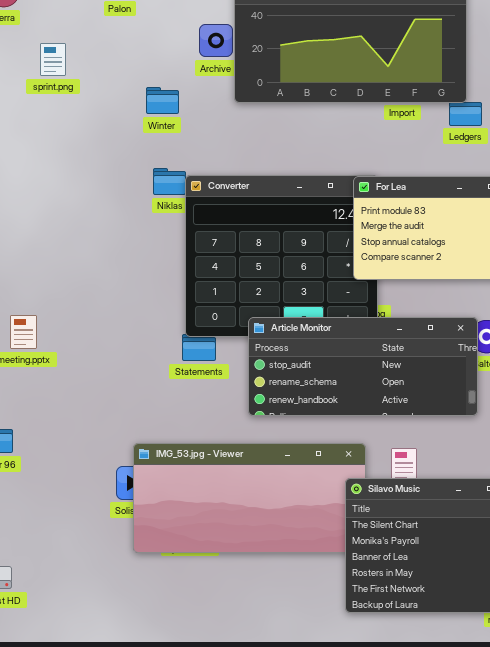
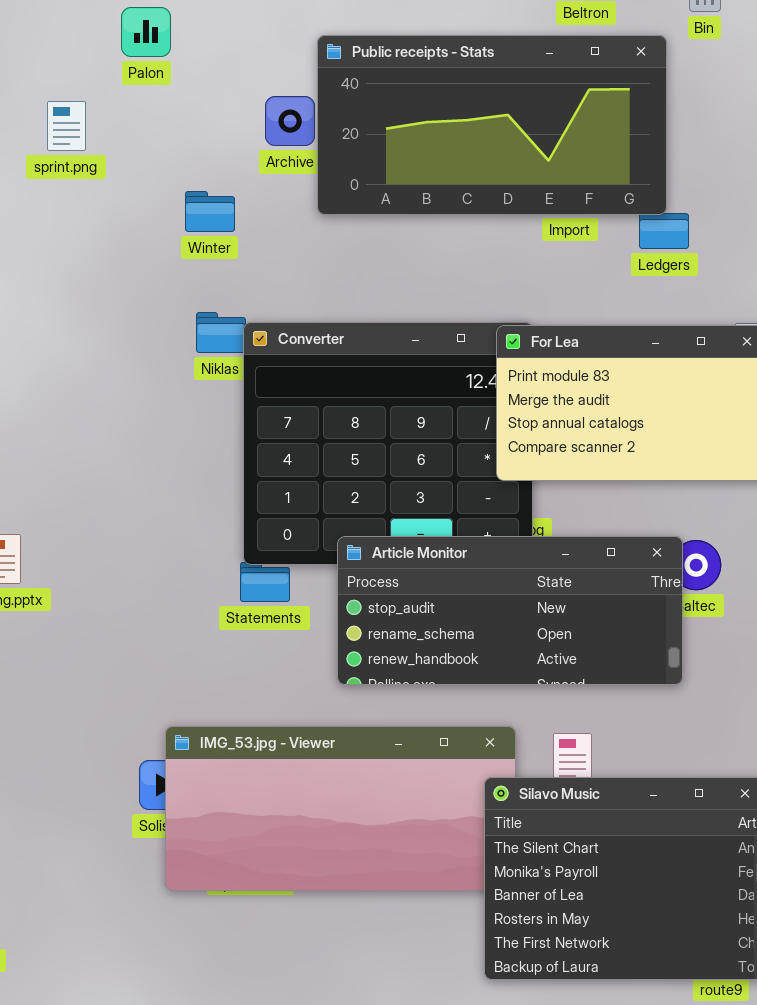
sprint.png: [40,43,66,76] -> [47,101,86,151], moved

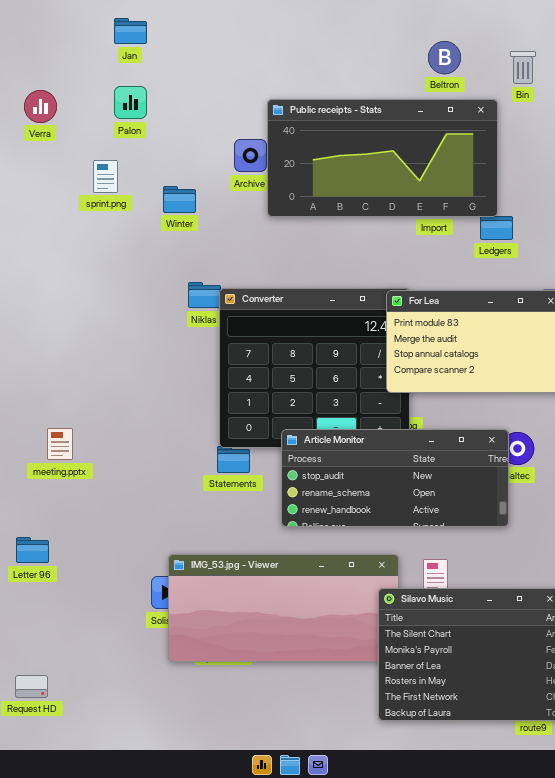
Palon: [121,7,171,57] -> [114,86,147,119], moved
sprint.png: [47,101,86,151] -> [93,160,118,193], moved
Winter: [185,191,235,232] -> [163,186,196,213], moved

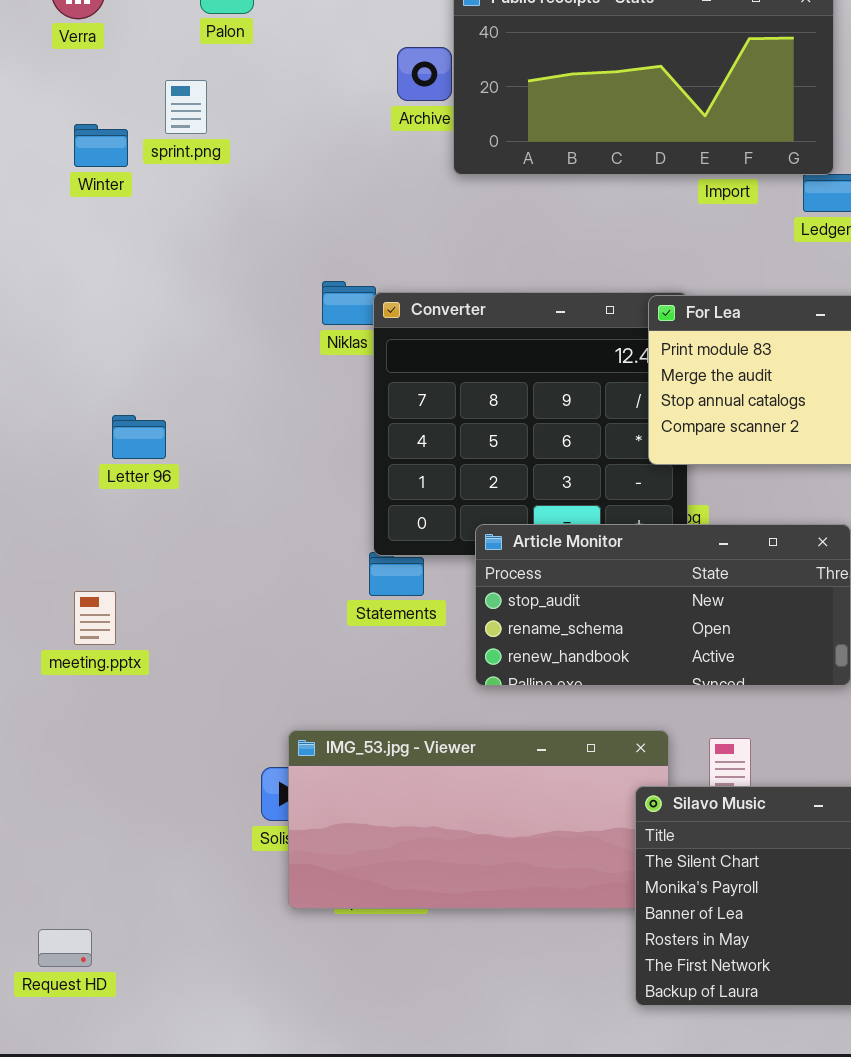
Winter: [163,186,196,213] -> [74,124,128,167], moved
meeting.pptx: [47,428,73,460] -> [74,591,116,645], moved
Letter 96: [16,537,49,563] -> [112,415,166,459], moved

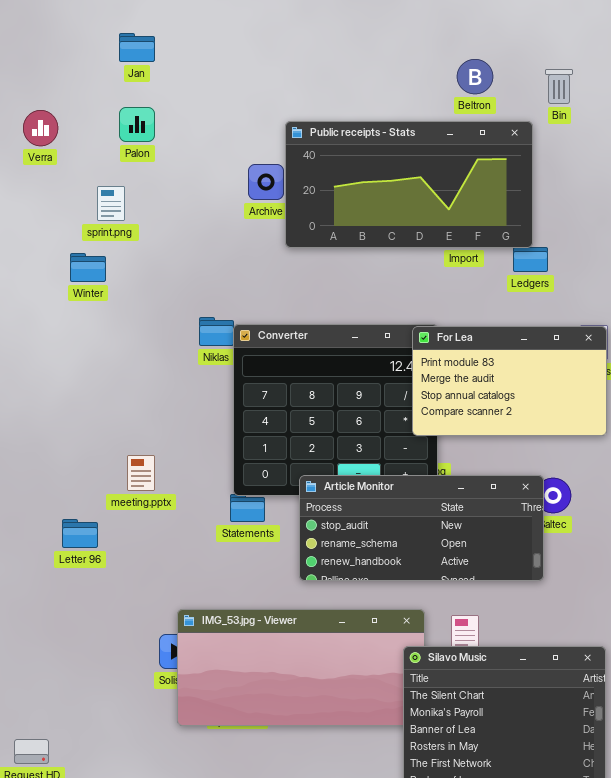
Winter: [74,124,128,167] -> [70,253,106,282], moved
Letter 96: [112,415,166,459] -> [62,519,98,548], moved
meeting.pptx: [74,591,116,645] -> [127,455,155,491], moved

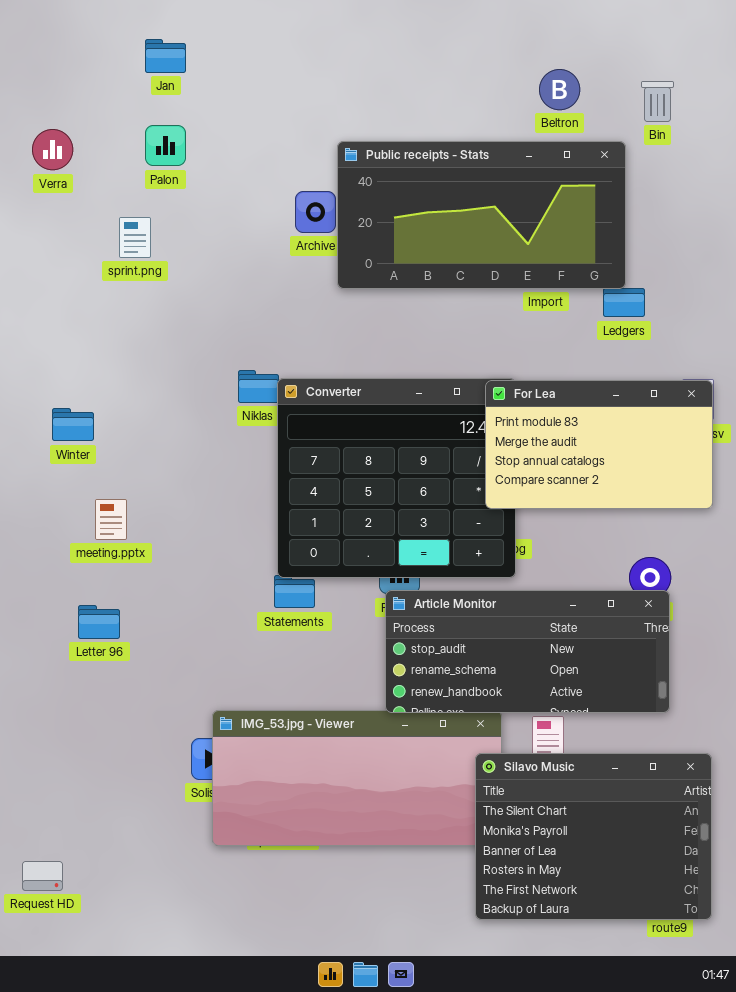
Winter: [70,253,106,282] -> [52,408,94,441], moved
meeting.pptx: [127,455,155,491] -> [95,499,127,540], moved
Article Monitor: [299,475,544,581] -> [385,590,670,713], moved

